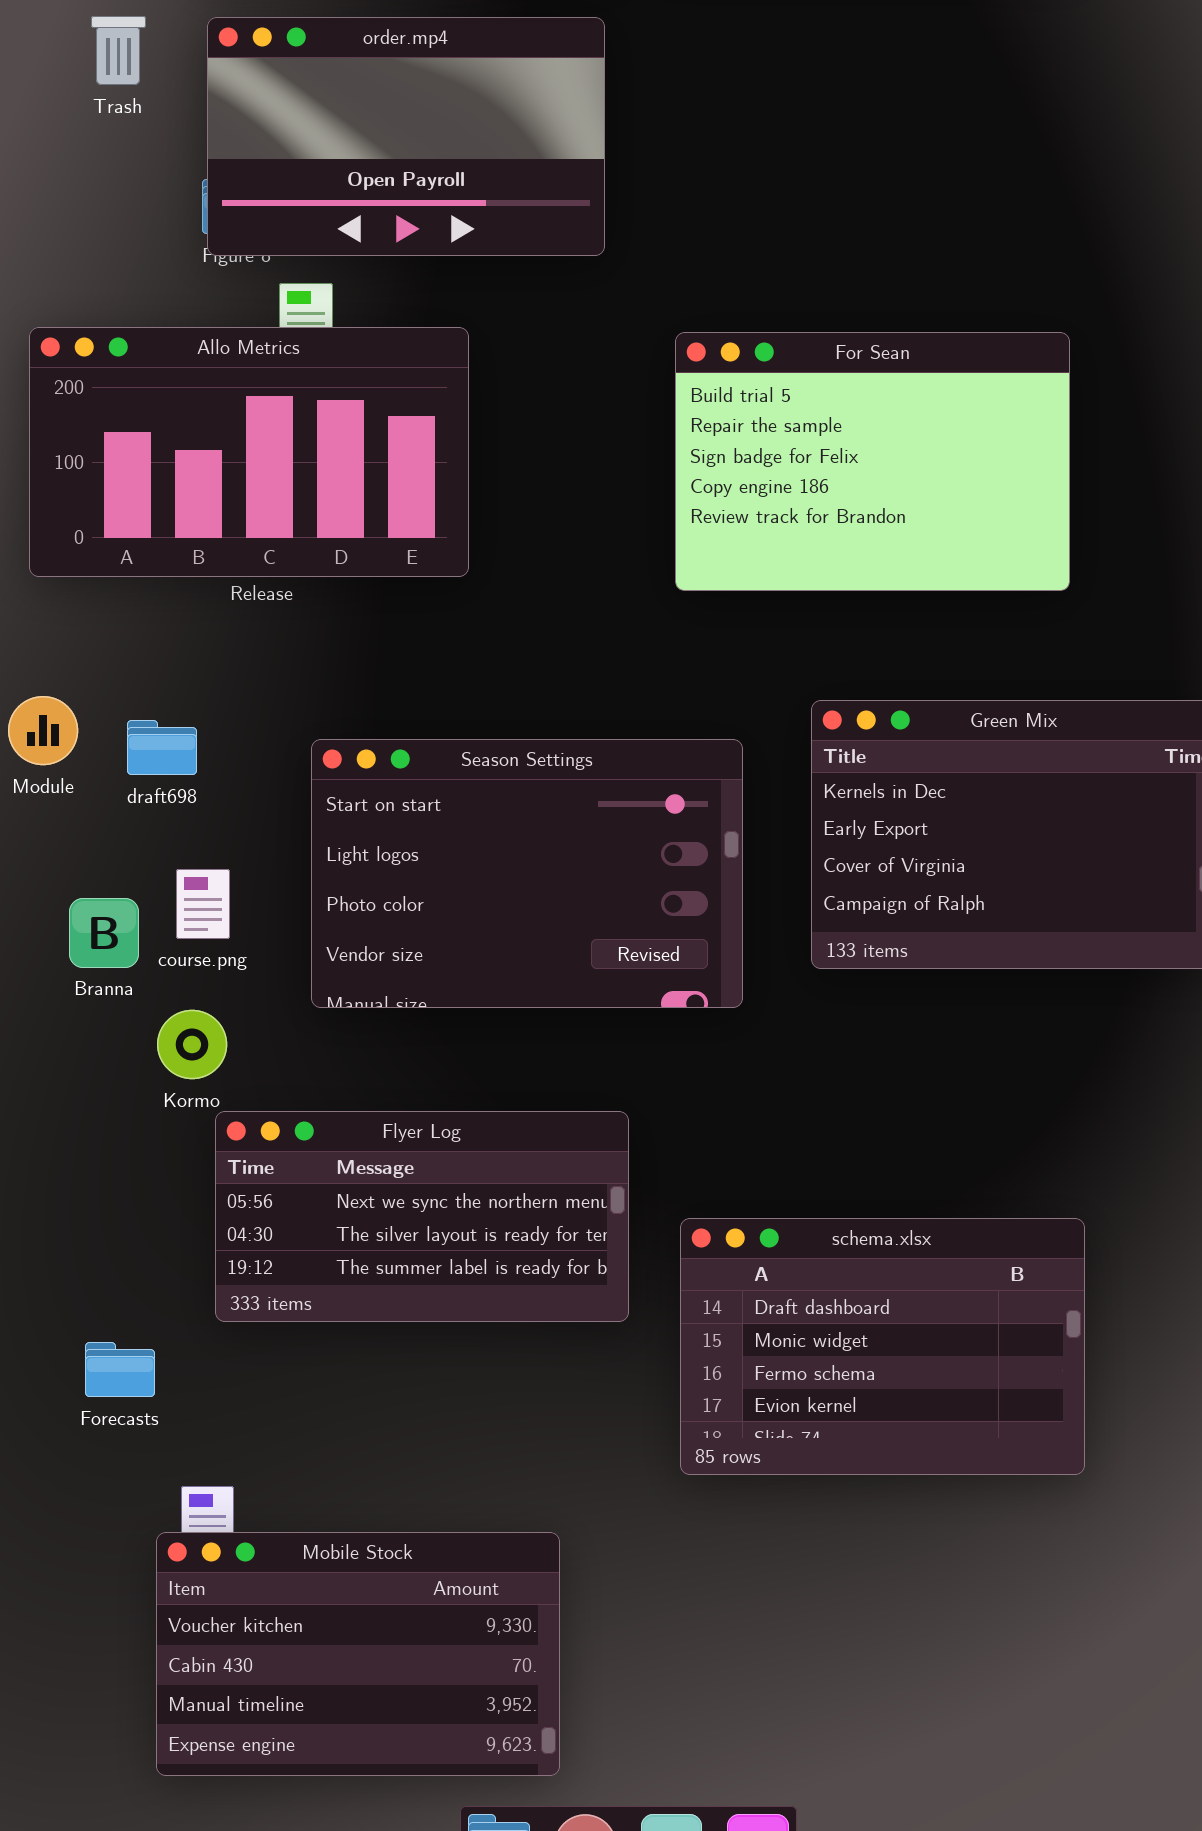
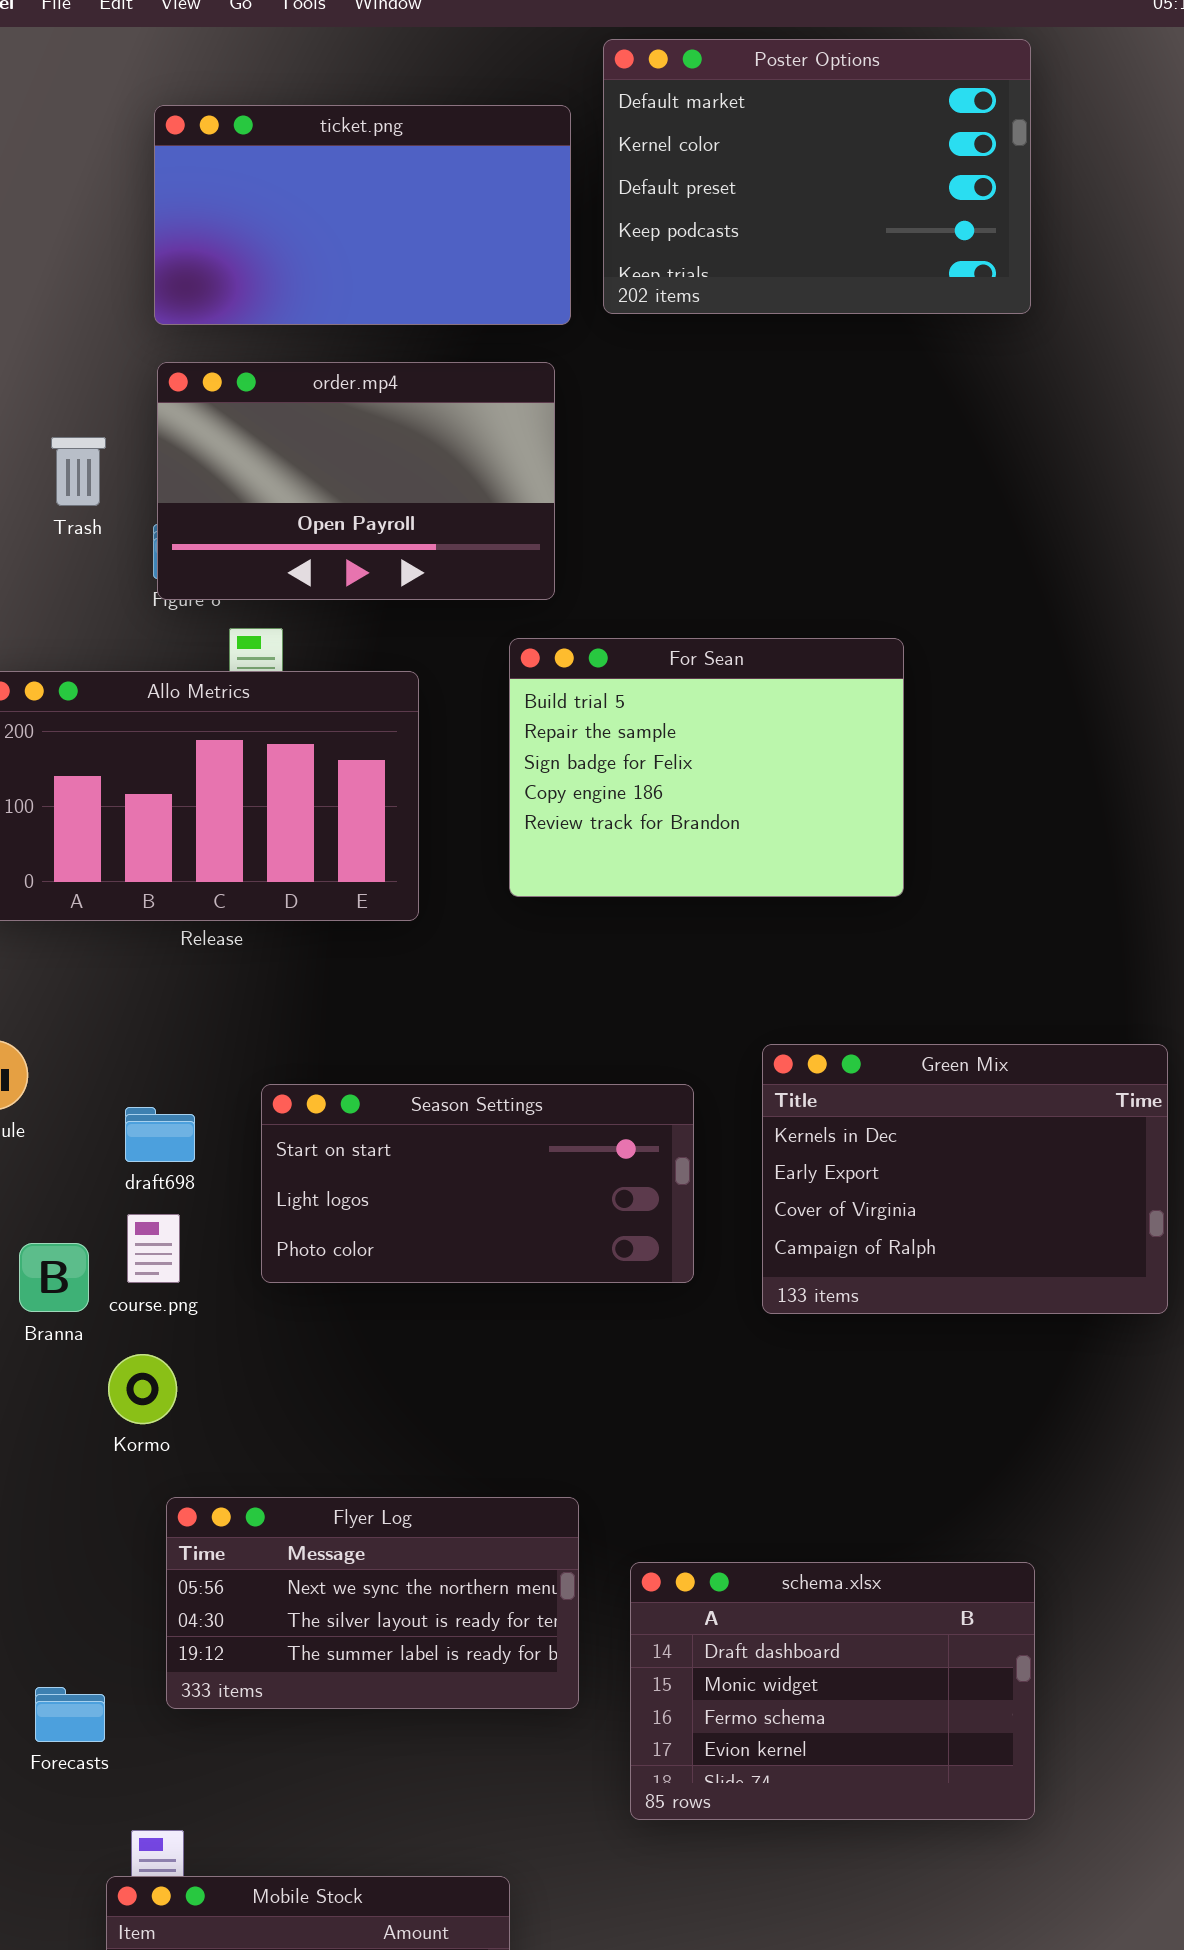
Trash: [91,16,146,85] -> [51,437,106,506], moved
For Sean: [675,332,1070,591] -> [509,638,904,897], moved
draft698: [127,720,197,775] -> [125,1107,195,1162], moved
Season Settings: [311,739,743,1008] -> [261,1084,694,1283], resized
Flyer Log: [215,1111,629,1322] -> [166,1497,579,1709], moved

